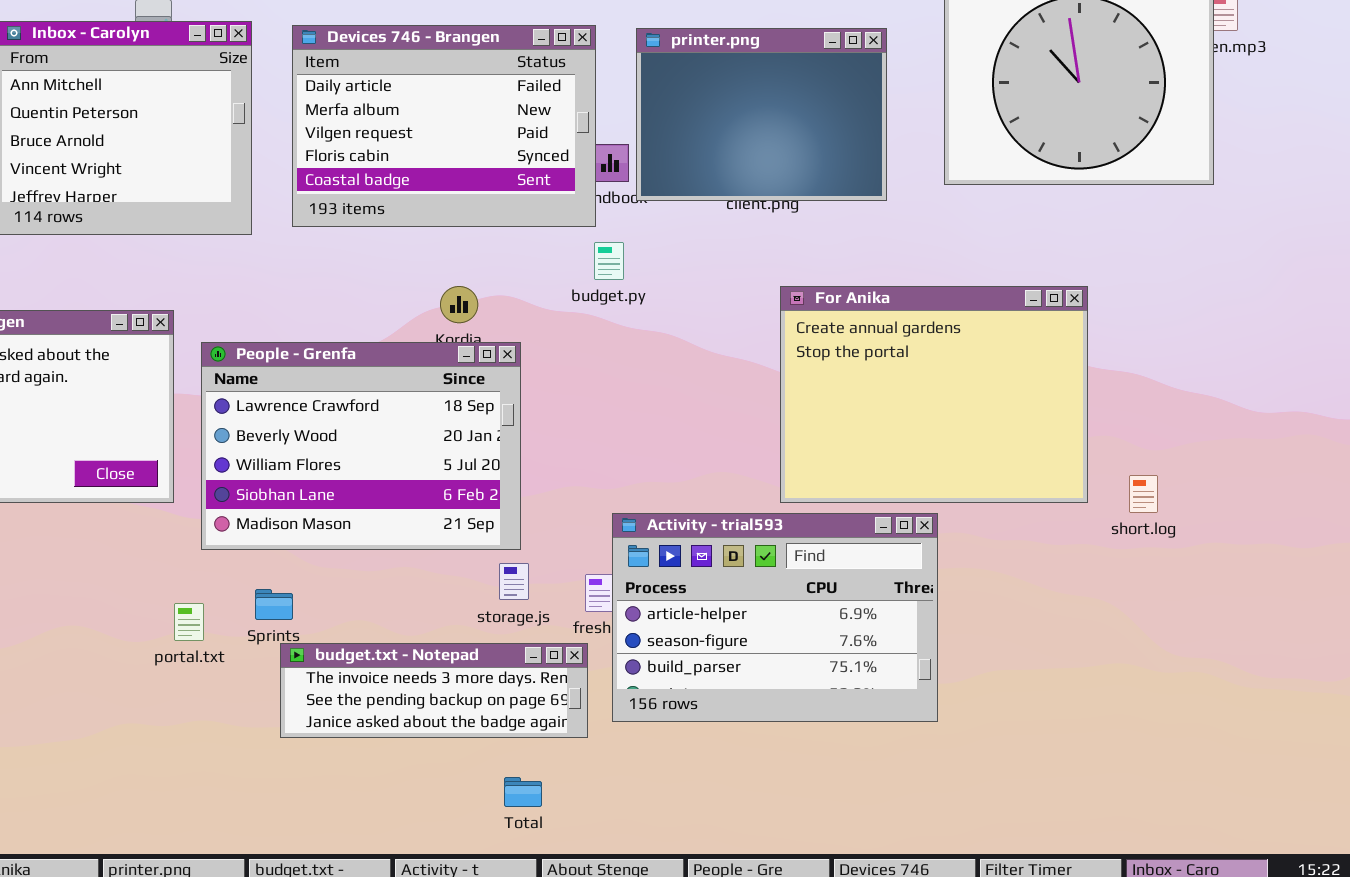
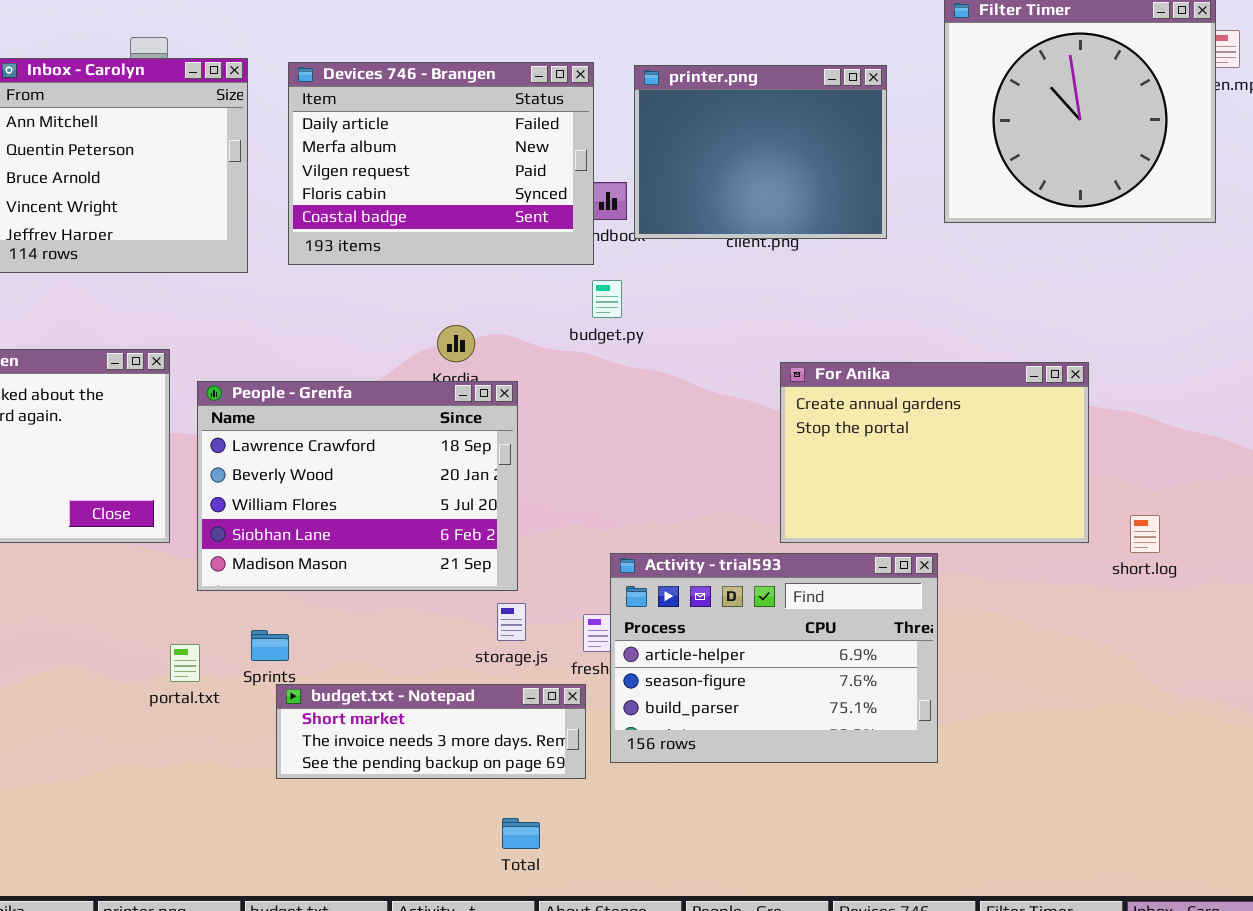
For Anika: [780,286,1088,503] -> [780,362,1089,543], resized
budget.txt - Notepad: [280,643,588,738] -> [276,684,586,779], scrolled up 1 row

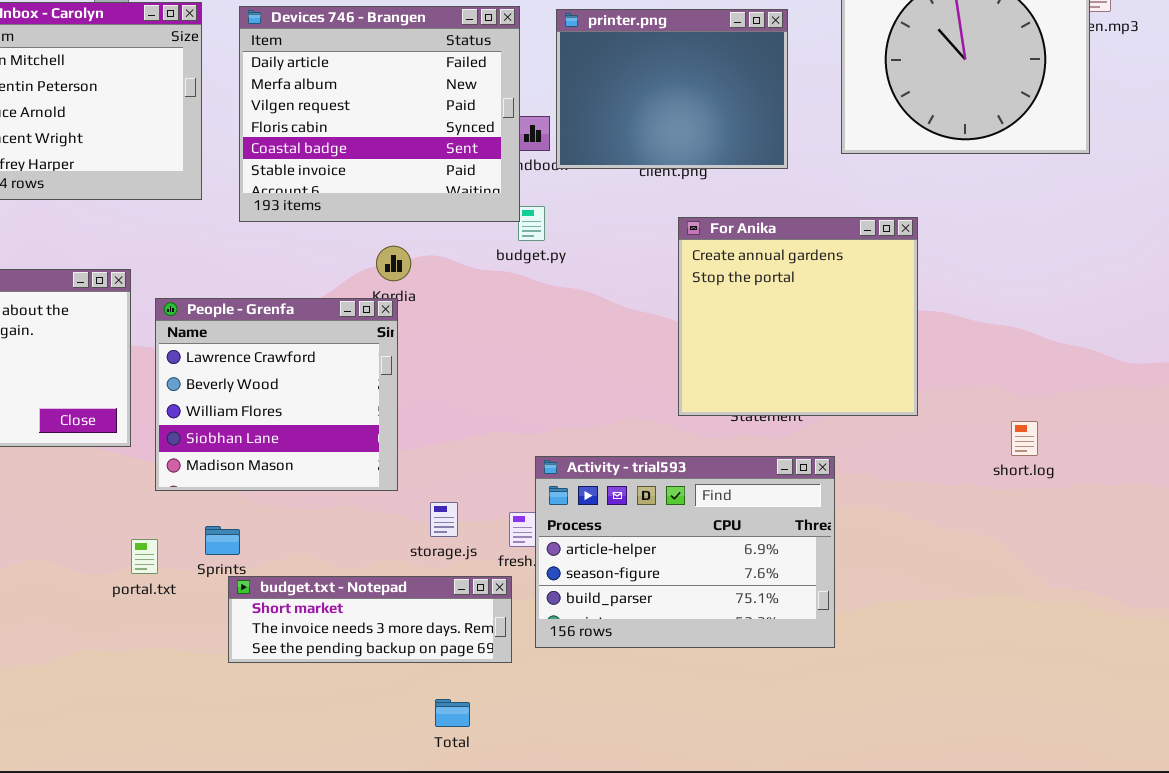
Devices 746 - Brangen: [288,62,594,265] -> [239,6,520,222], resized
For Anika: [780,362,1089,543] -> [678,217,918,416], moved, resized
People - Grenfa: [197,381,518,591] -> [155,298,398,491], resized

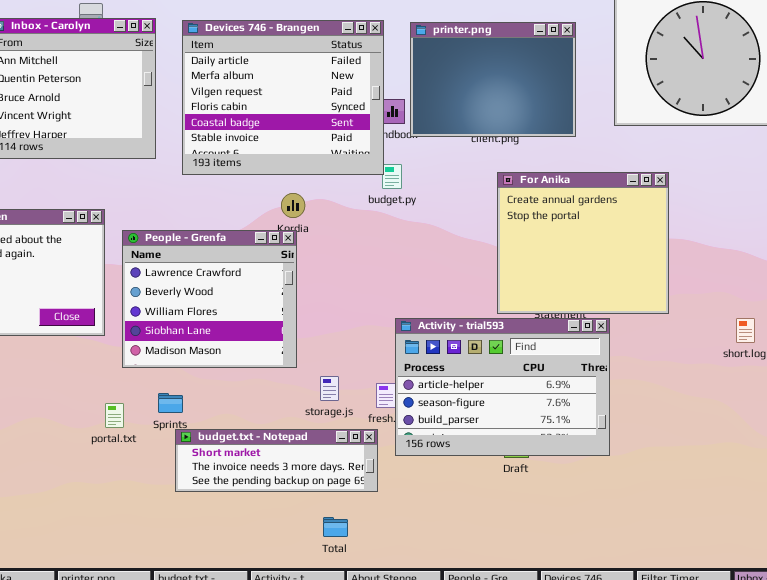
Activity - trial593: [535,456,835,648] -> [395,318,610,456], moved

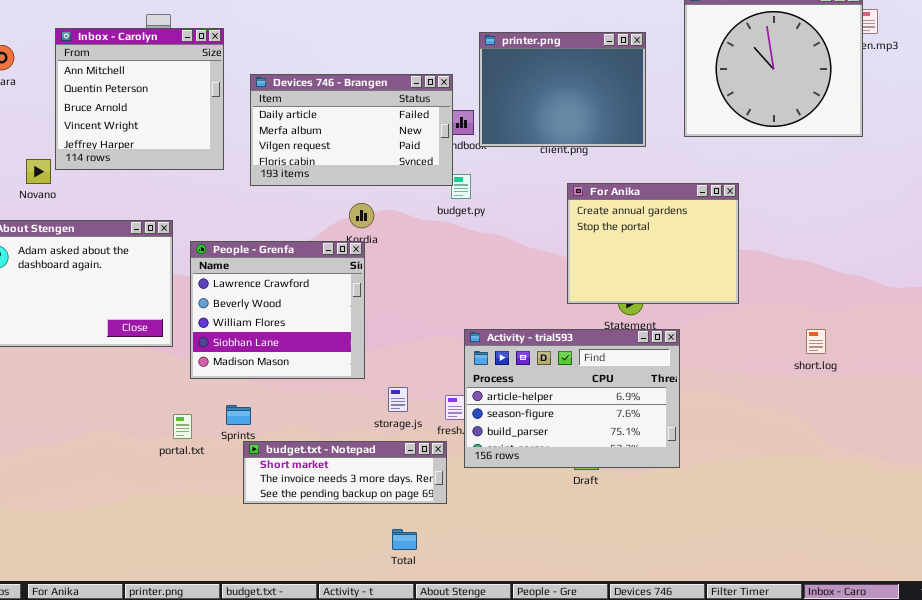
Devices 746 - Brangen: [182,20,384,175] -> [250,74,453,186], resized
For Anika: [497,172,669,314] -> [567,183,739,304], resized

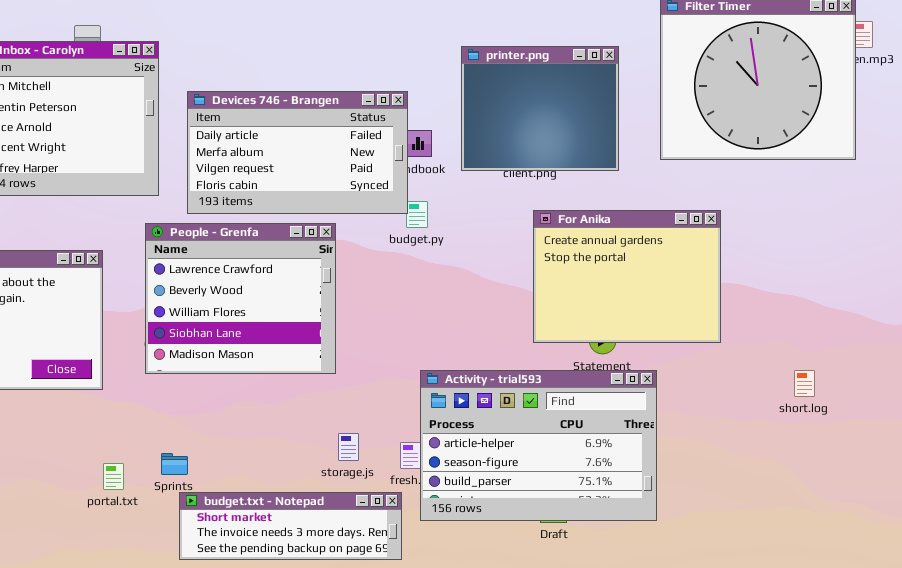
printer.png: [479,32,646,147] -> [461,46,619,171], resized
People - Grenfa: [190,241,365,379] -> [145,223,336,374], moved

